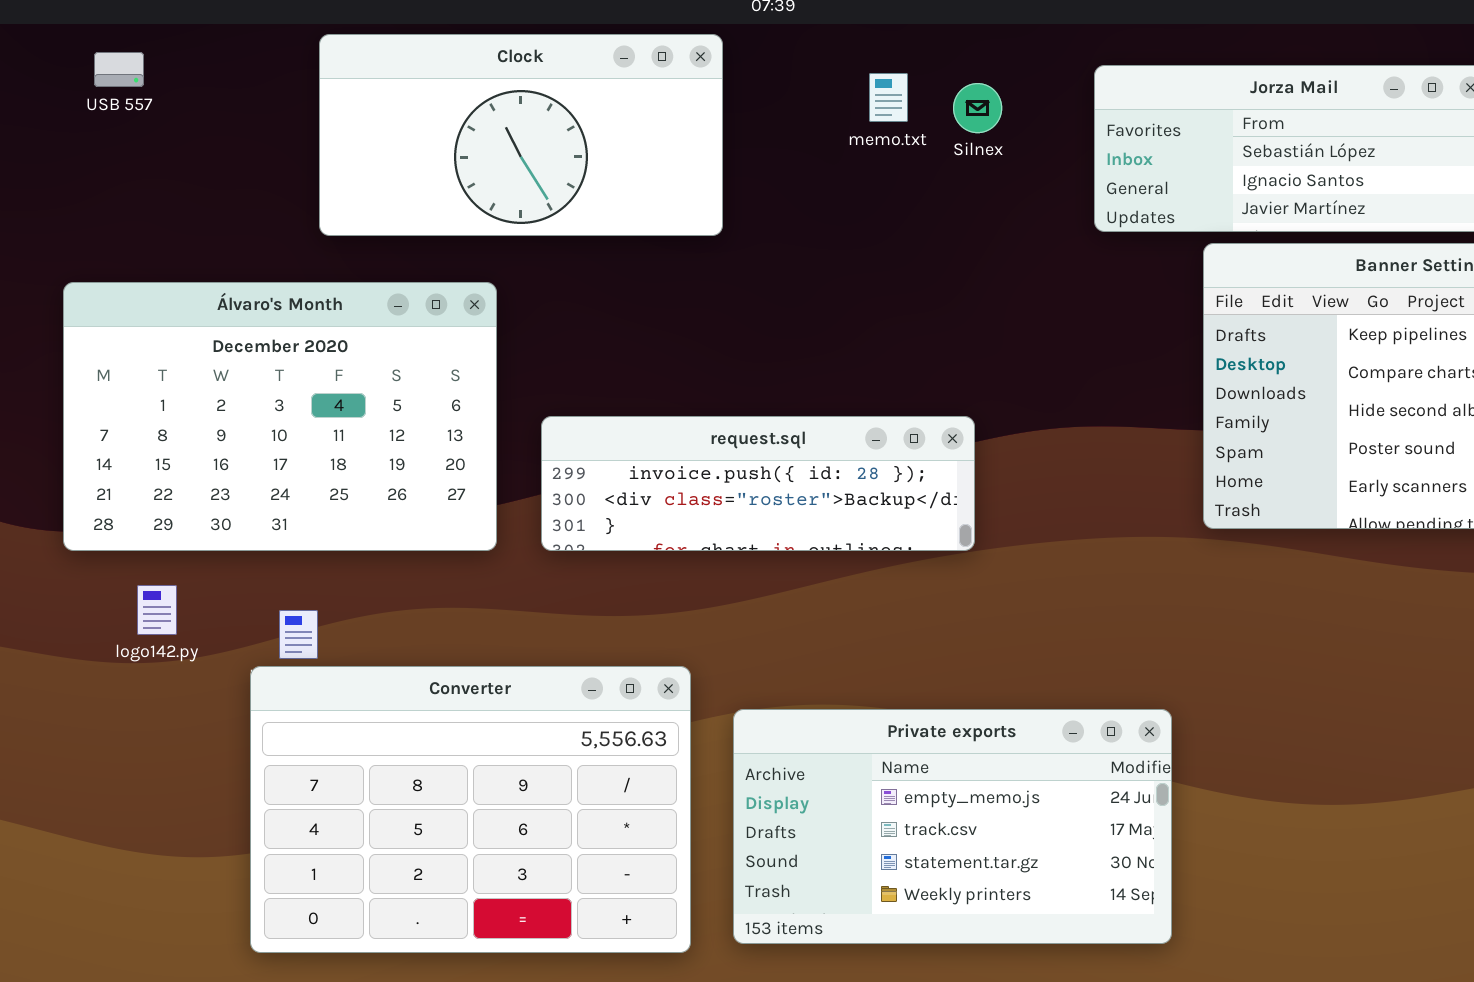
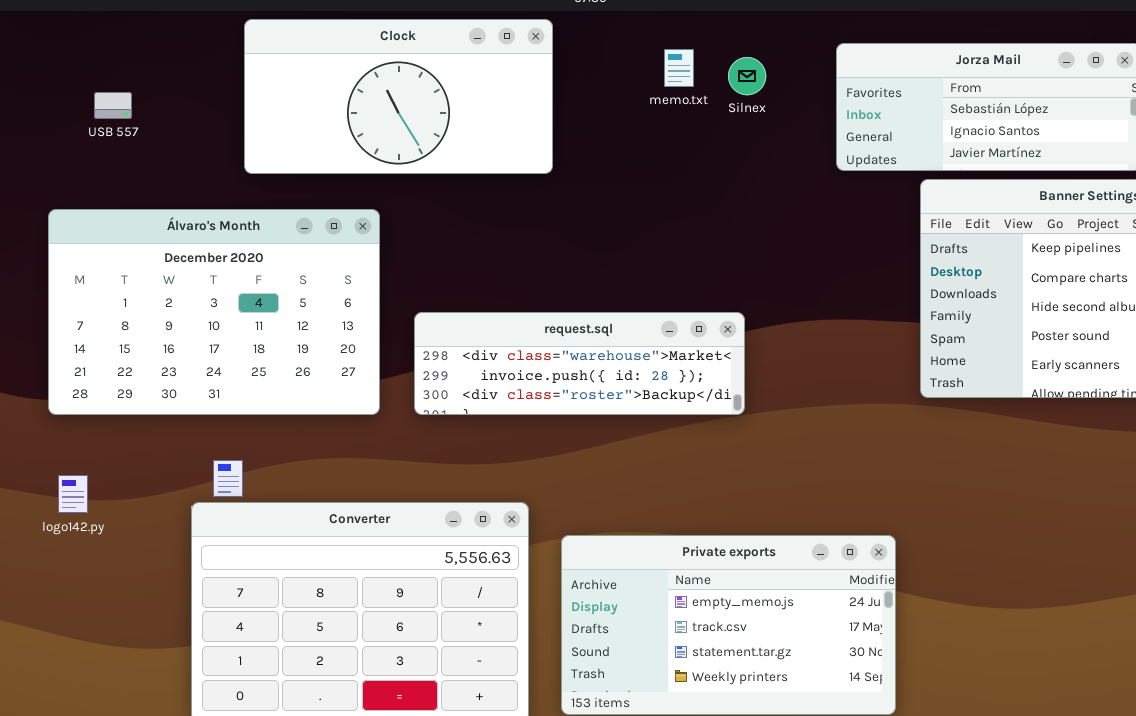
USB 557: [94,52,144,87] -> [94,92,132,119], moved
request.sql: [541,416,975,551] -> [414,312,745,415], scrolled up 1 row
logo142.py: [137,585,177,635] -> [58,475,88,513], moved

